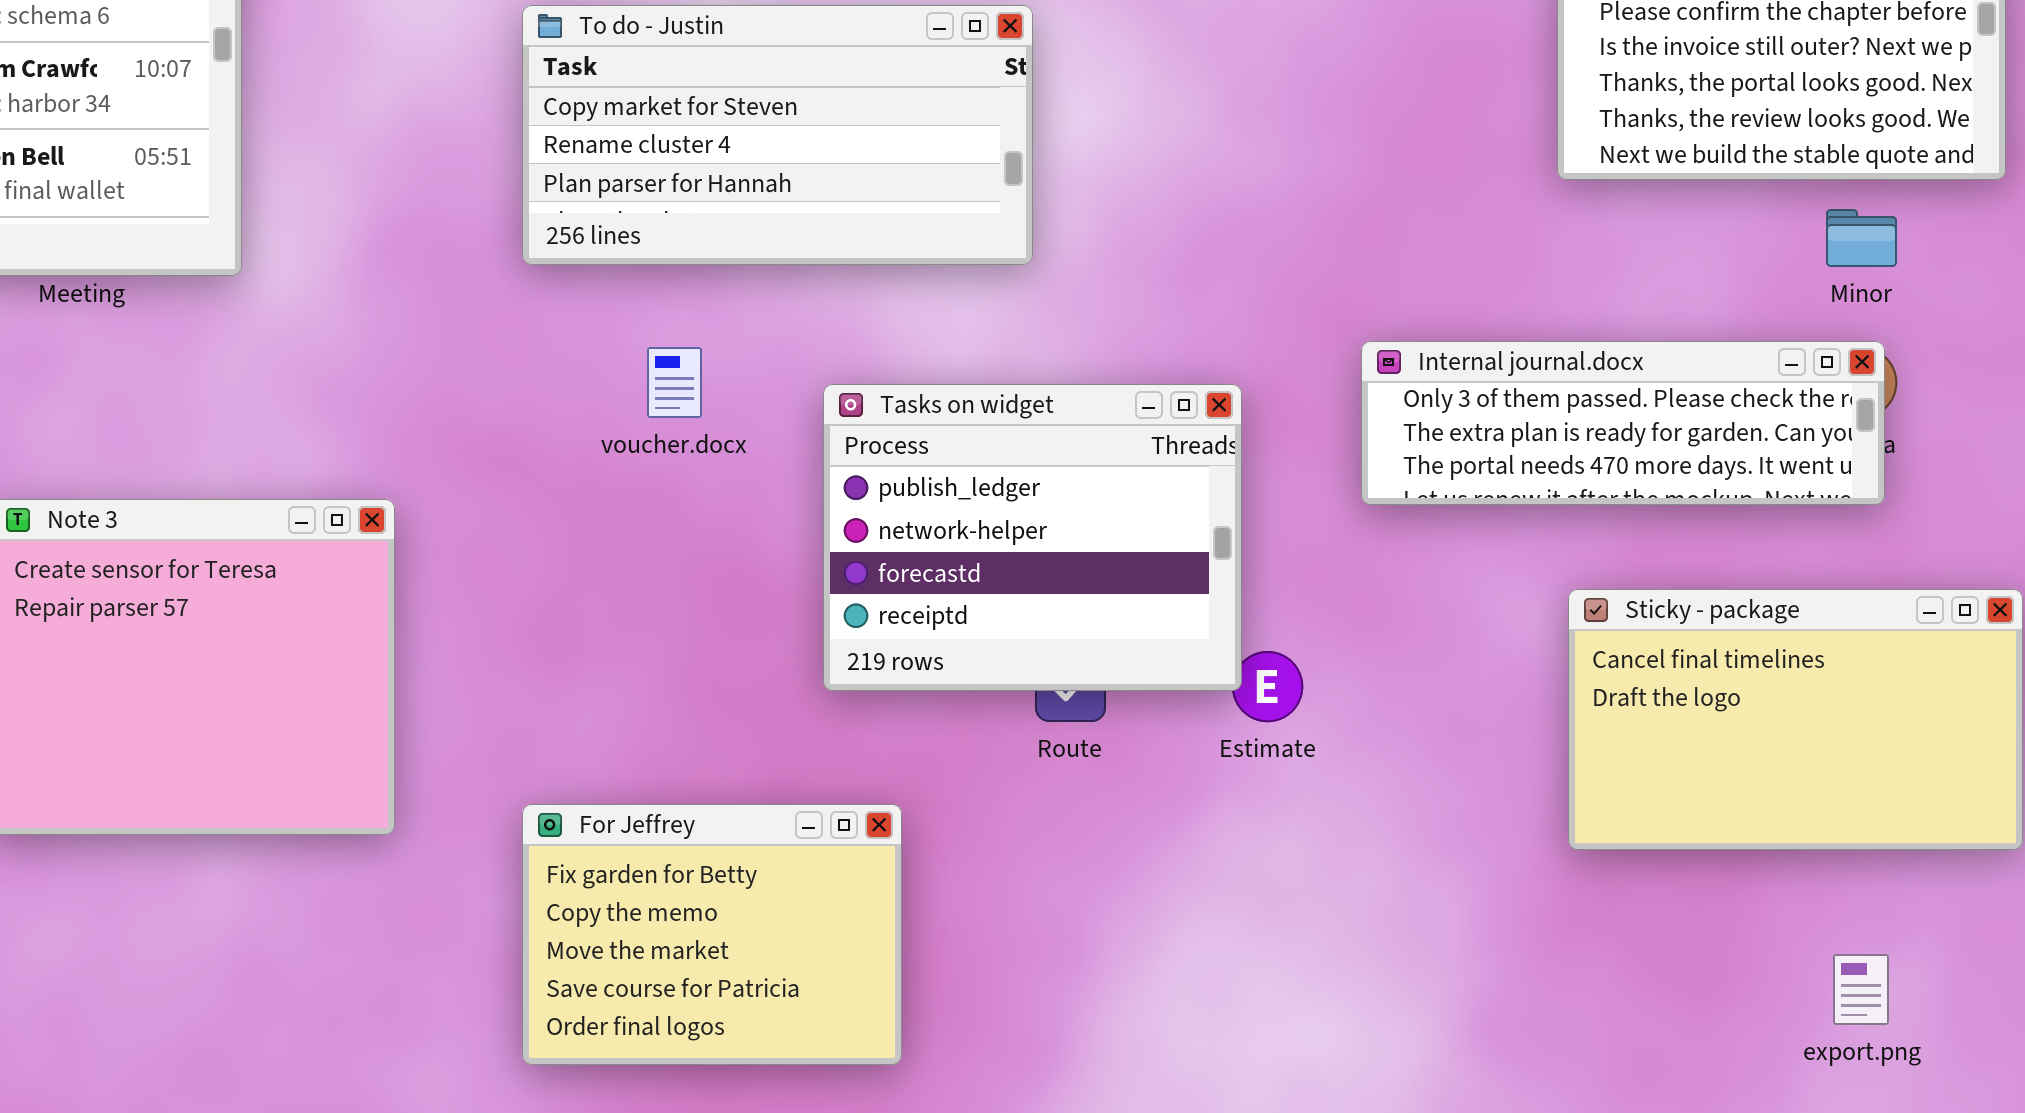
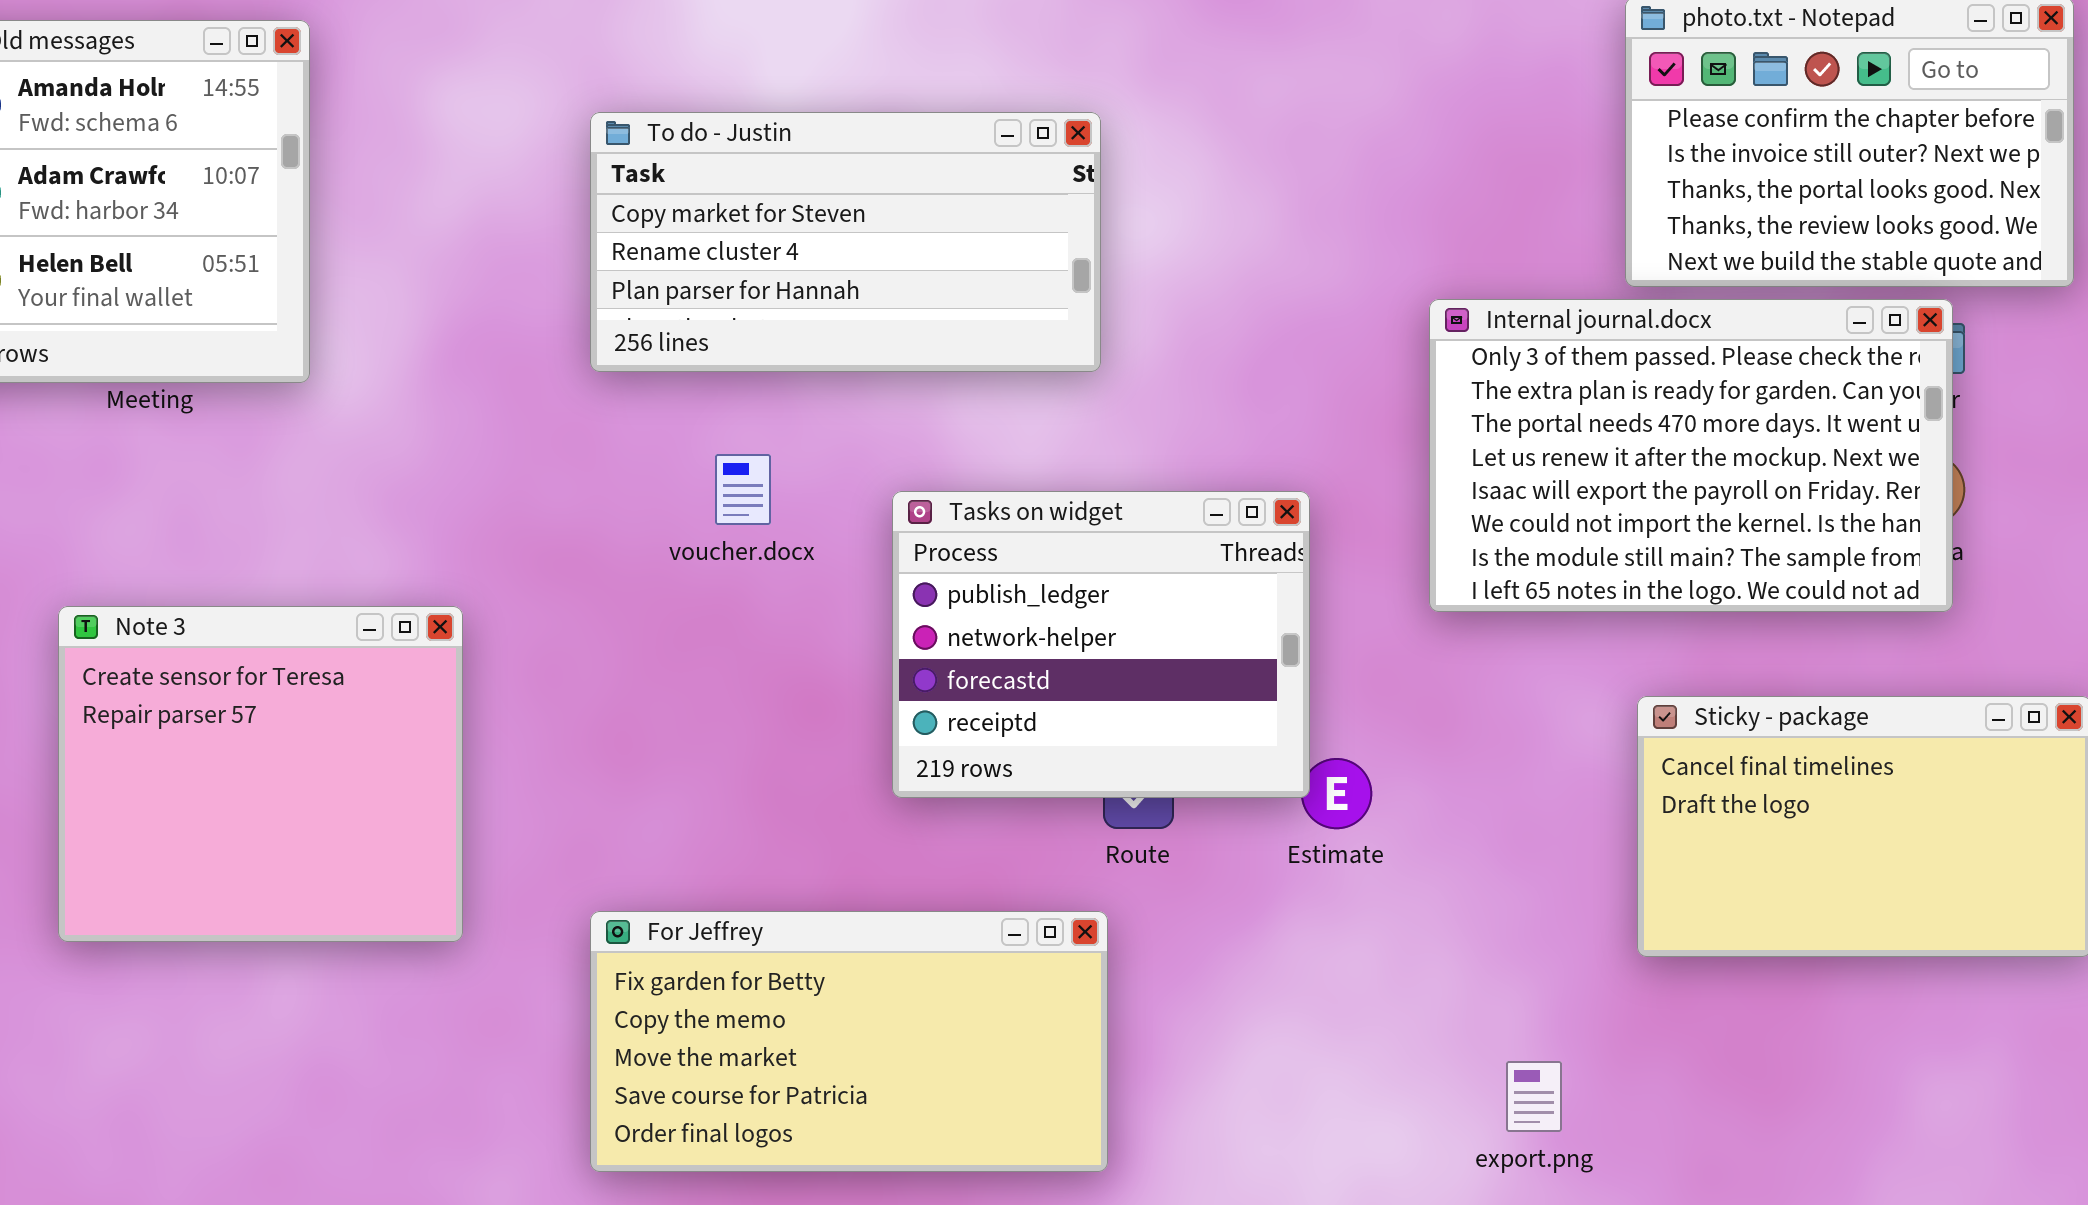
Internal journal.docx: [1361,341,1885,505] -> [1429,299,1953,612], resized
For Jeffrey: [522,804,902,1065] -> [590,911,1108,1172], resized
export.png: [1833,954,1889,1025] -> [1506,1061,1562,1132], moved

